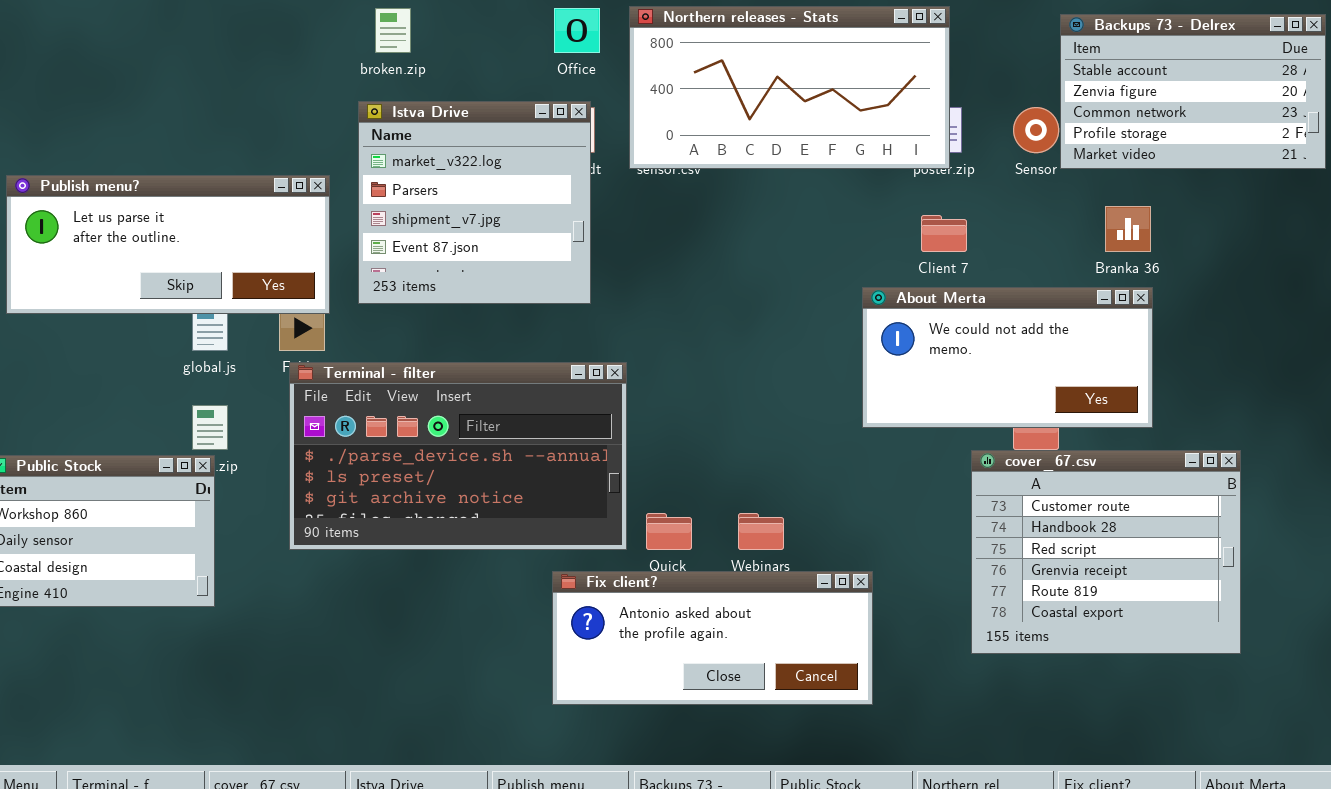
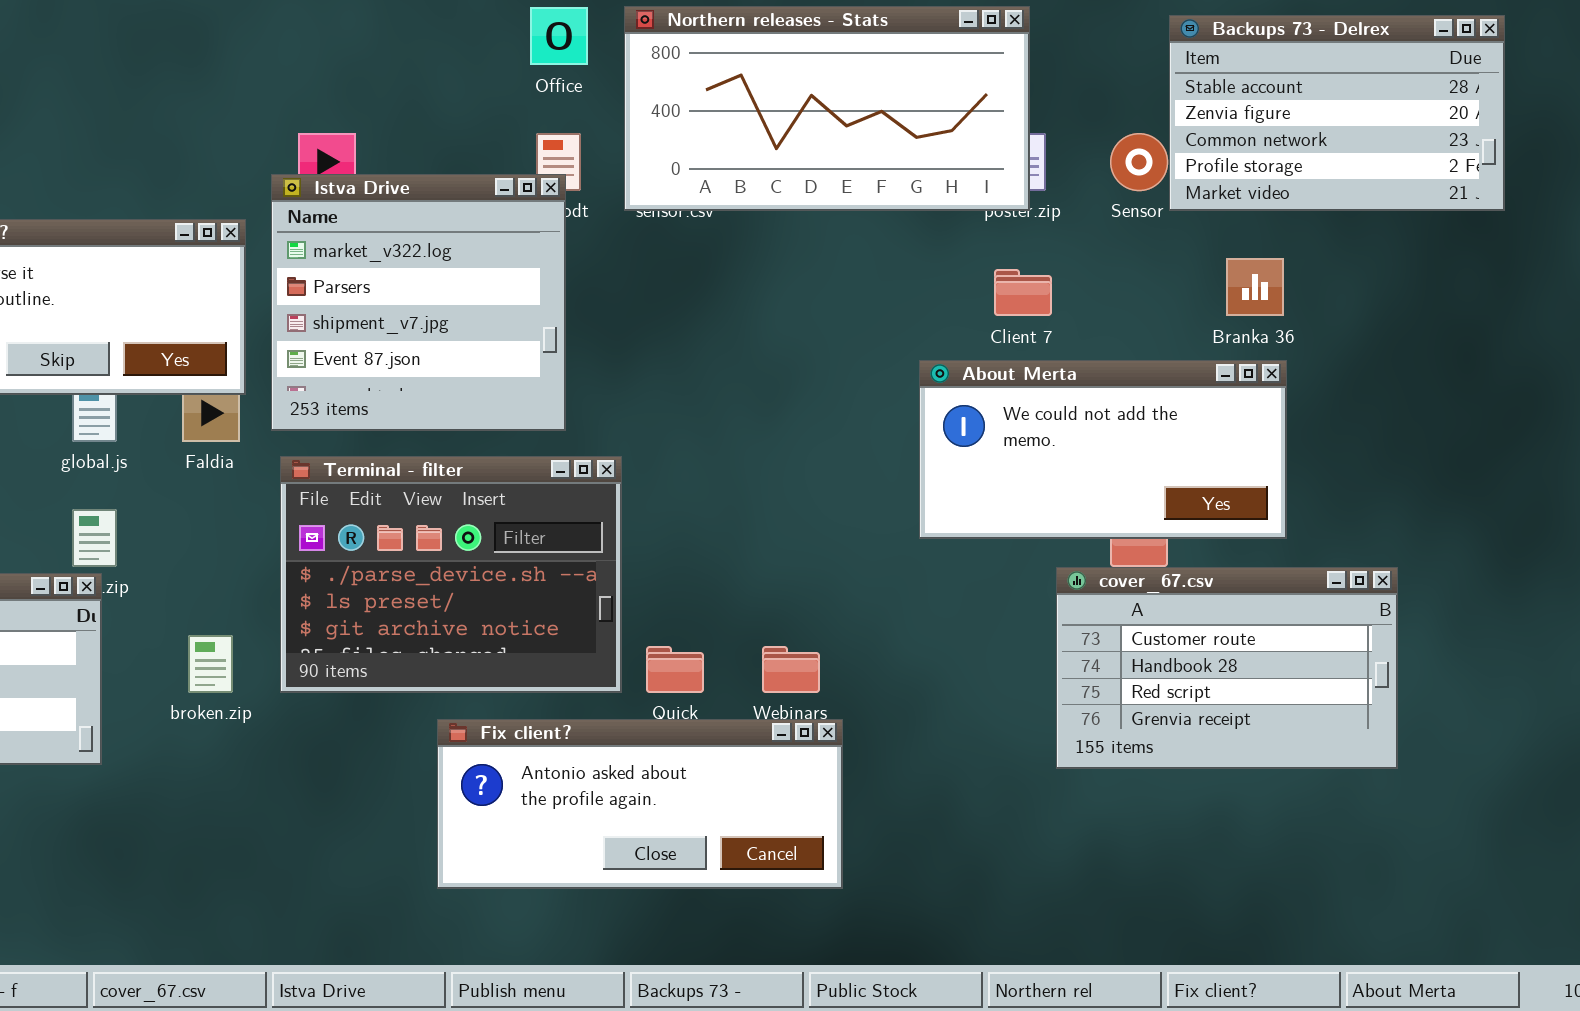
broken.zip: [375,8,411,53] -> [188,635,233,693], moved
Istva Drive: [358,101,591,304] -> [271,174,566,431], moved
Terminal - filter: [289,362,627,550] -> [280,456,622,693], resized
cover_67.csv: [971,450,1241,654] -> [1056,567,1398,769], resized
Fix client?: [552,571,873,705] -> [437,719,843,889], moved

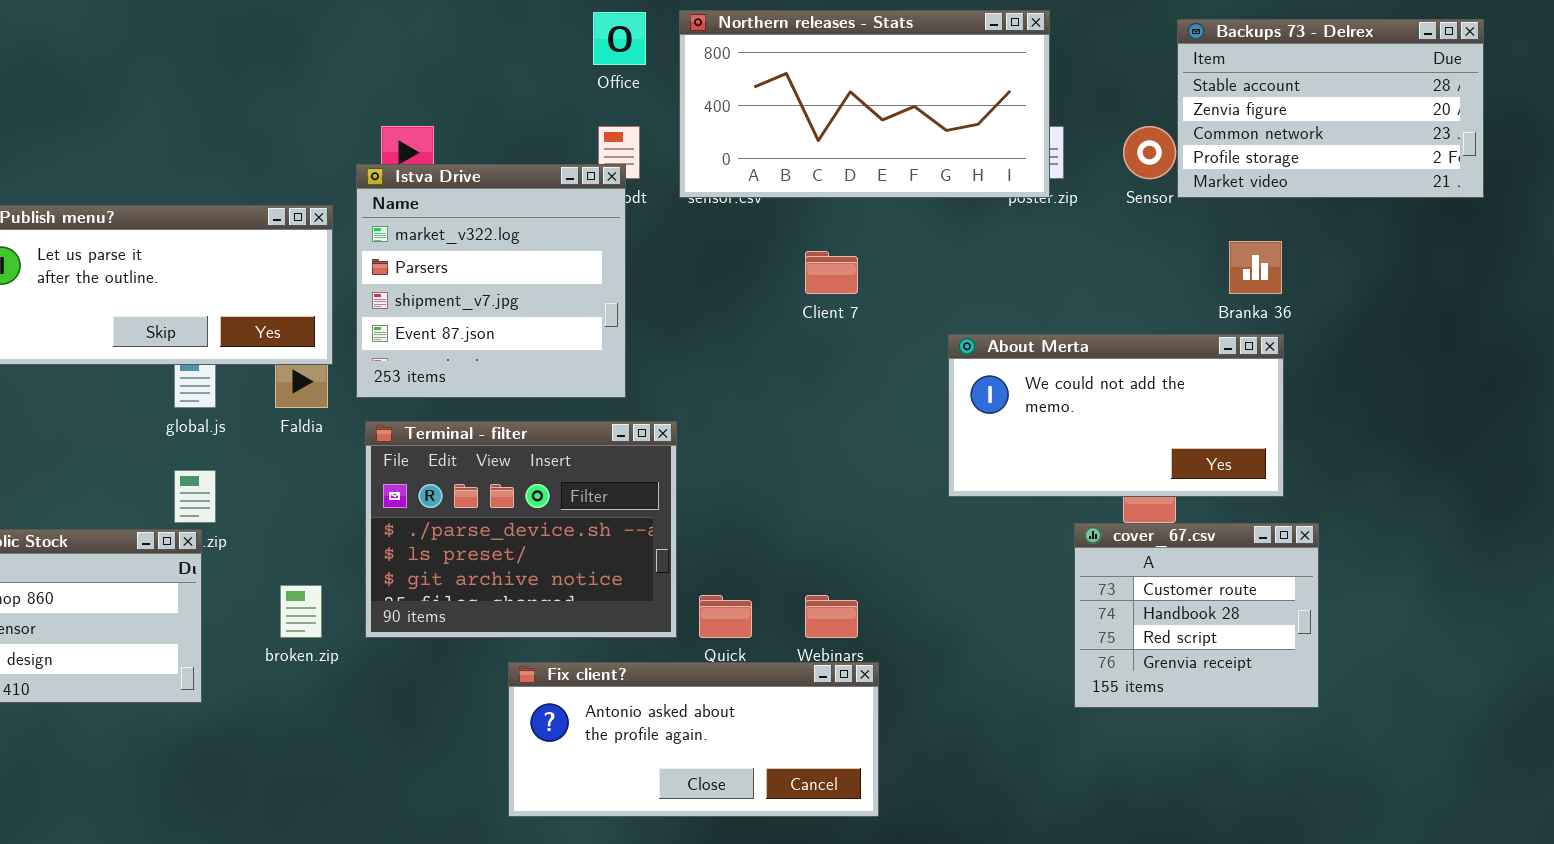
Client 7: [994,269,1052,316] -> [805,251,858,294], moved
cover_67.csv: [1056,567,1398,769] -> [1074,523,1319,708], resized

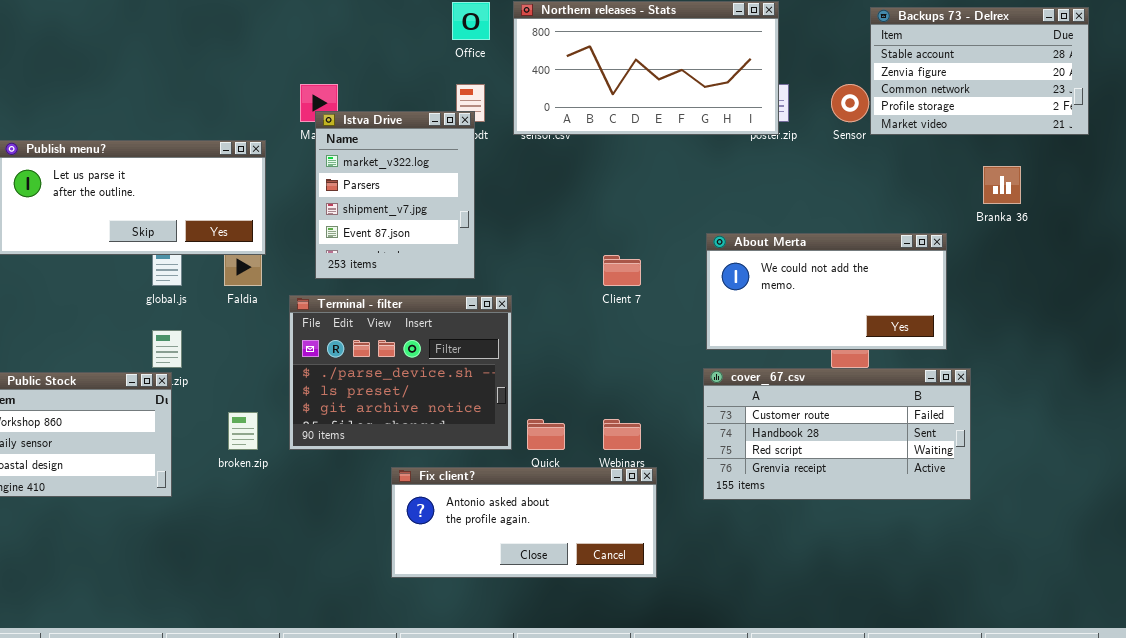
Istva Drive: [356,164,626,398] -> [315,111,475,279], resized
Branka 36: [1229,241,1282,294] -> [983,166,1021,204], moved
Client 7: [805,251,858,294] -> [603,255,641,286], moved
cover_67.csv: [1074,523,1319,708] -> [703,368,971,500], resized

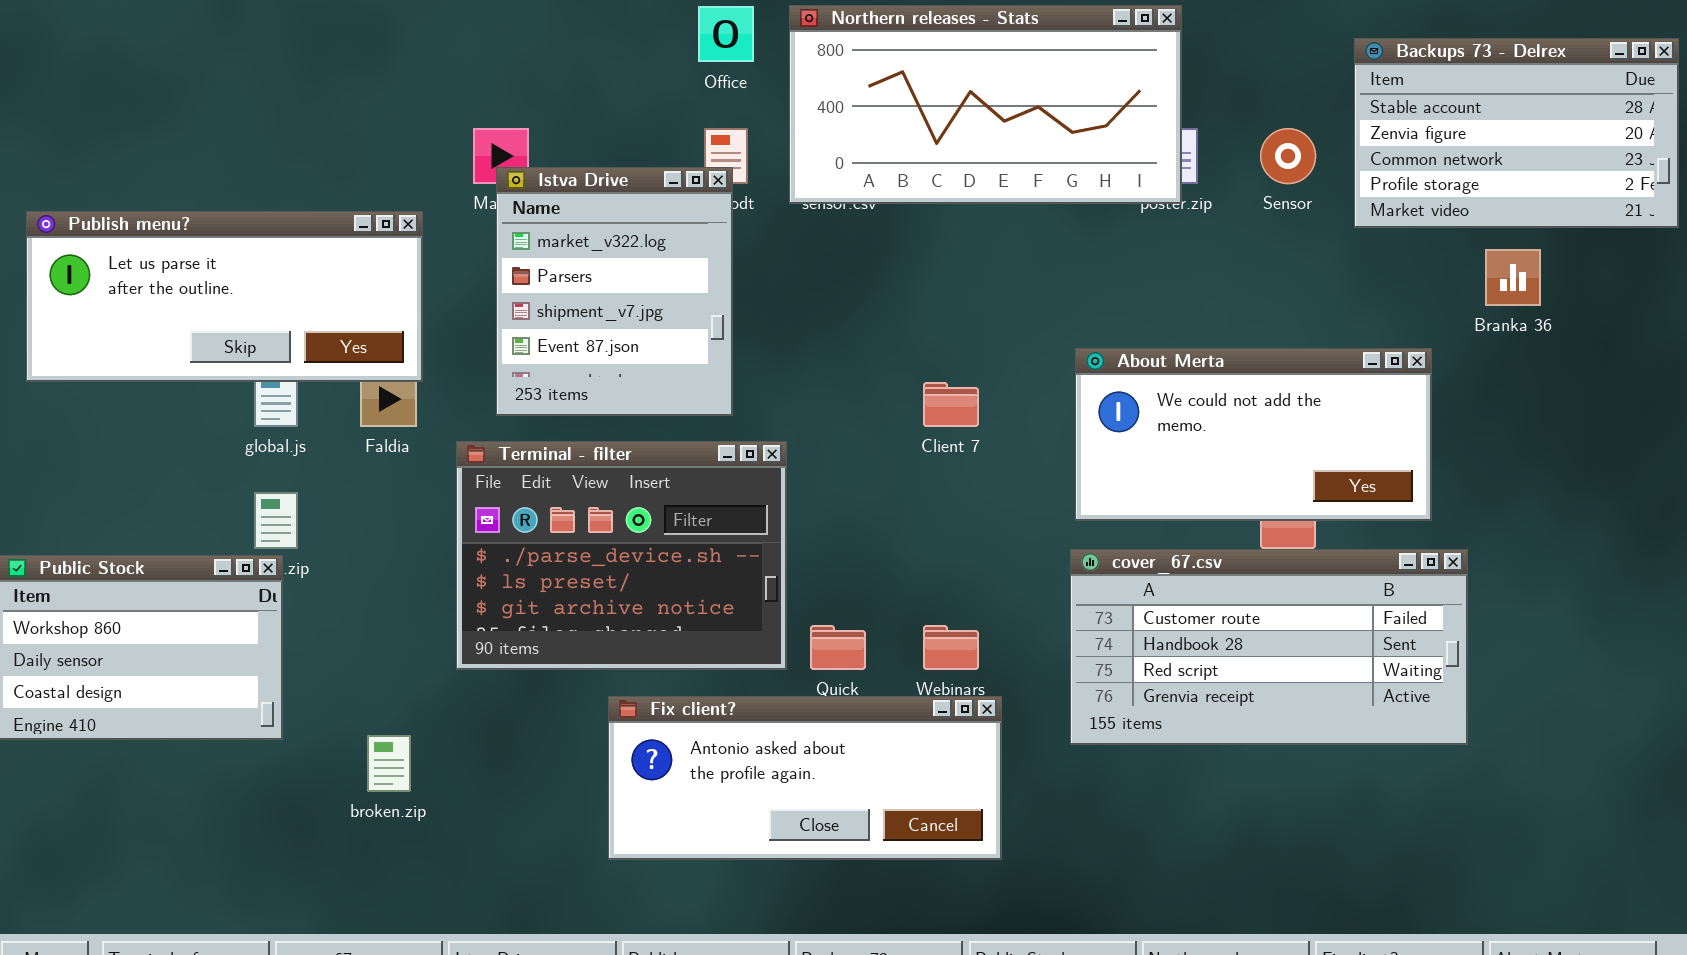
Backups 73 - Delrex: [870,7,1089,135] -> [1354,38,1679,228], moved
broken.zip: [228,412,258,450] -> [367,735,411,792], moved

